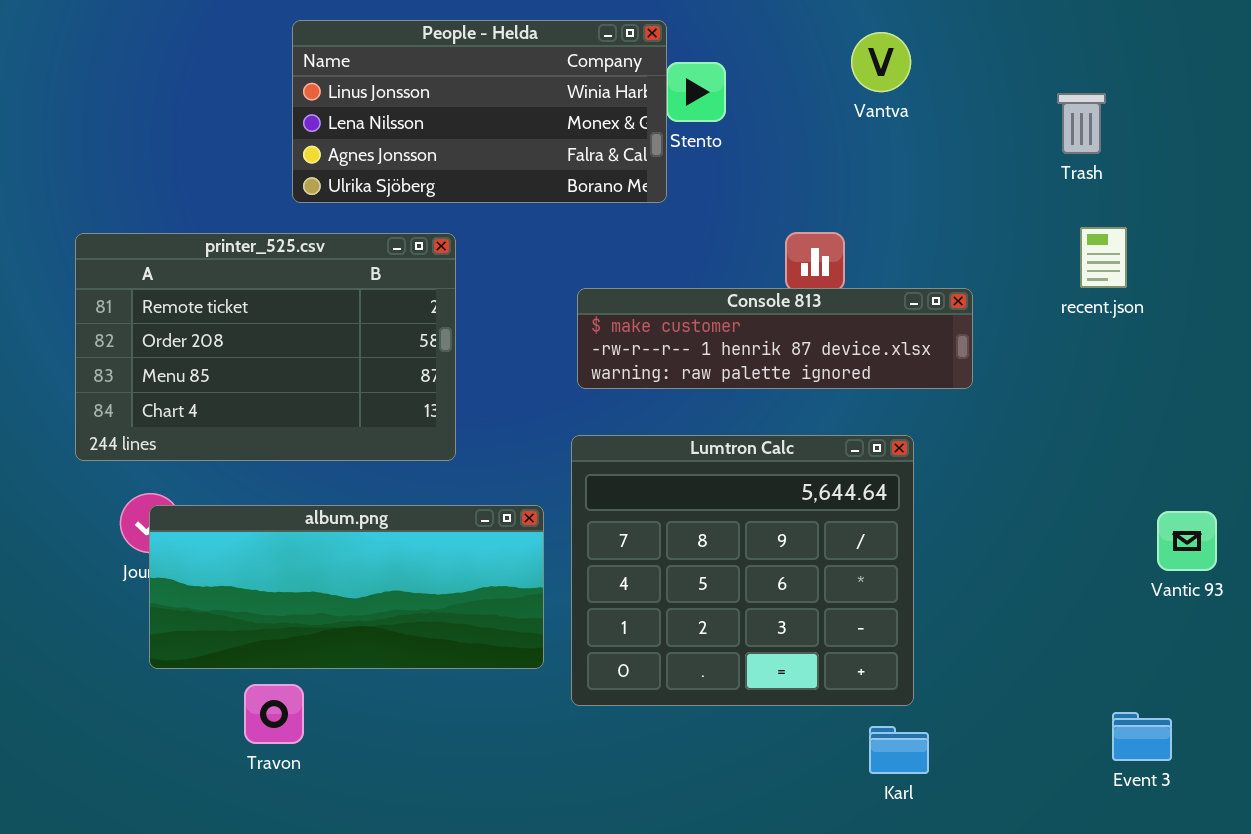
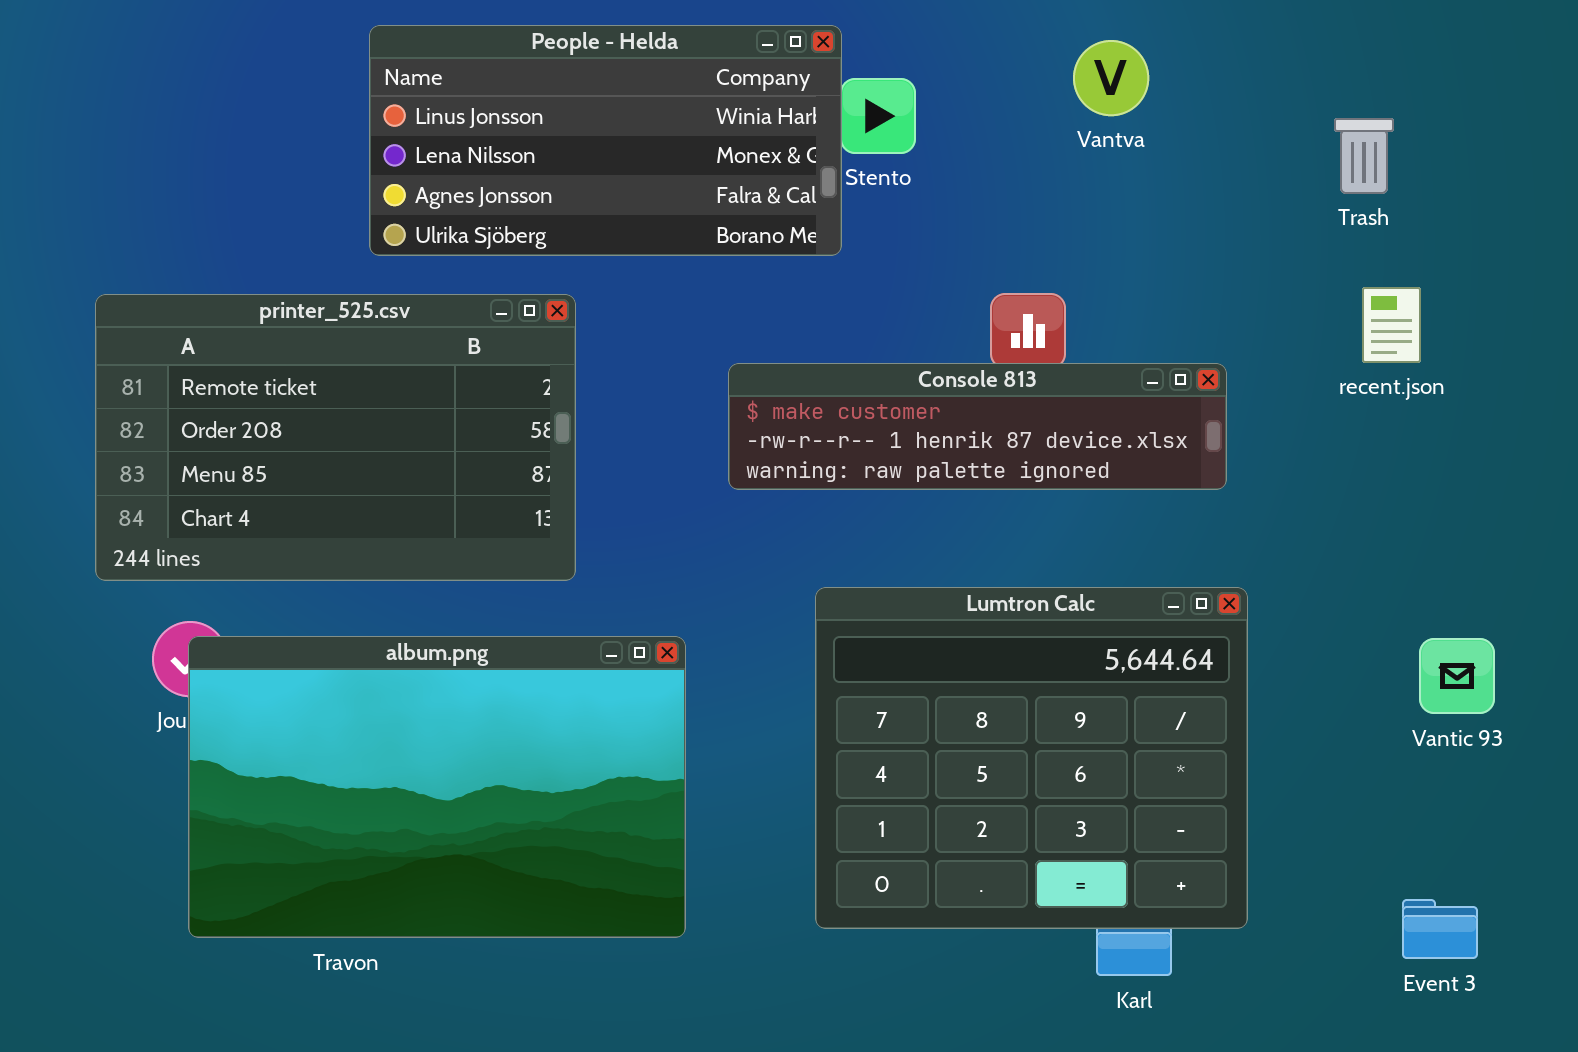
Lumtron Calc: [571,435,914,706] -> [815,587,1248,929], moved
album.png: [149,505,544,669] -> [188,636,686,938], resized
Vantic 93: [1157,511,1217,571] -> [1419,638,1495,714], moved

